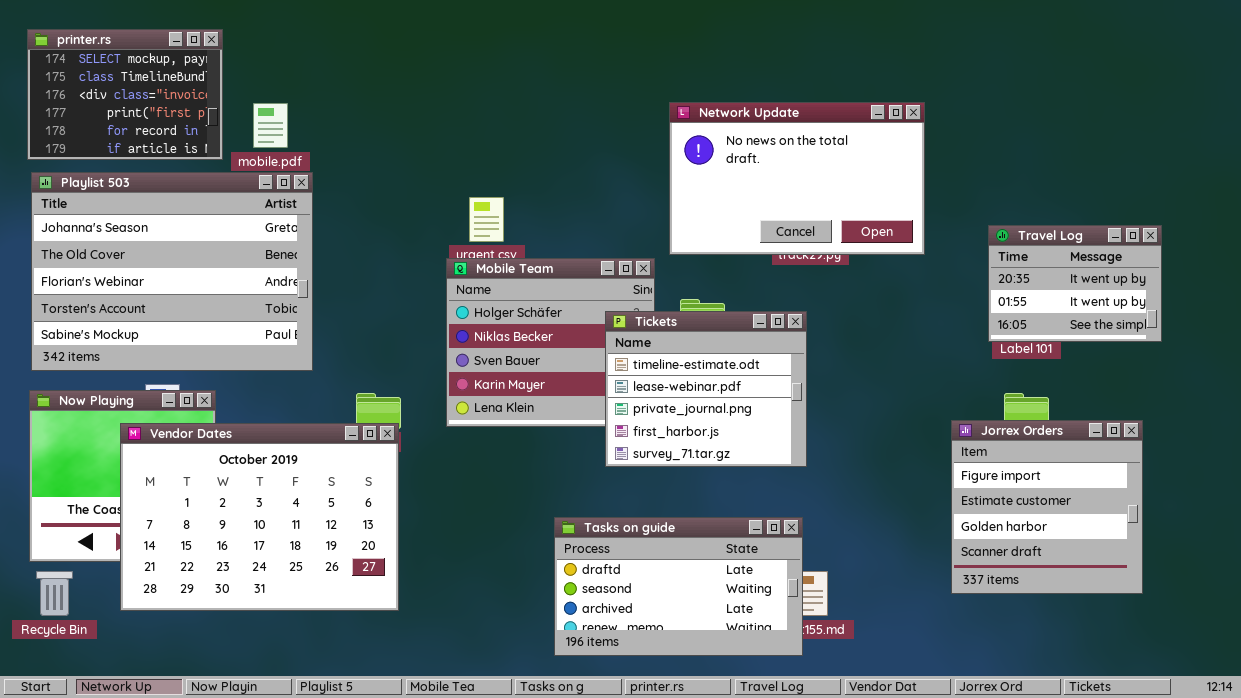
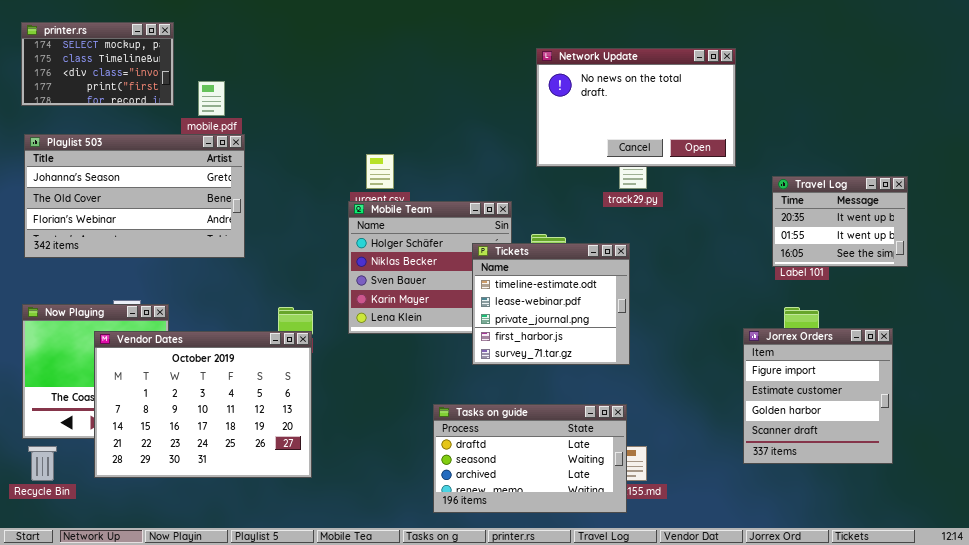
printer.rs: [27,29,223,160] -> [21,22,174,106], resized
Network Update: [669,102,925,255] -> [536,48,736,167], moved
Playlist 503: [31,172,313,371] -> [24,134,245,258], resized

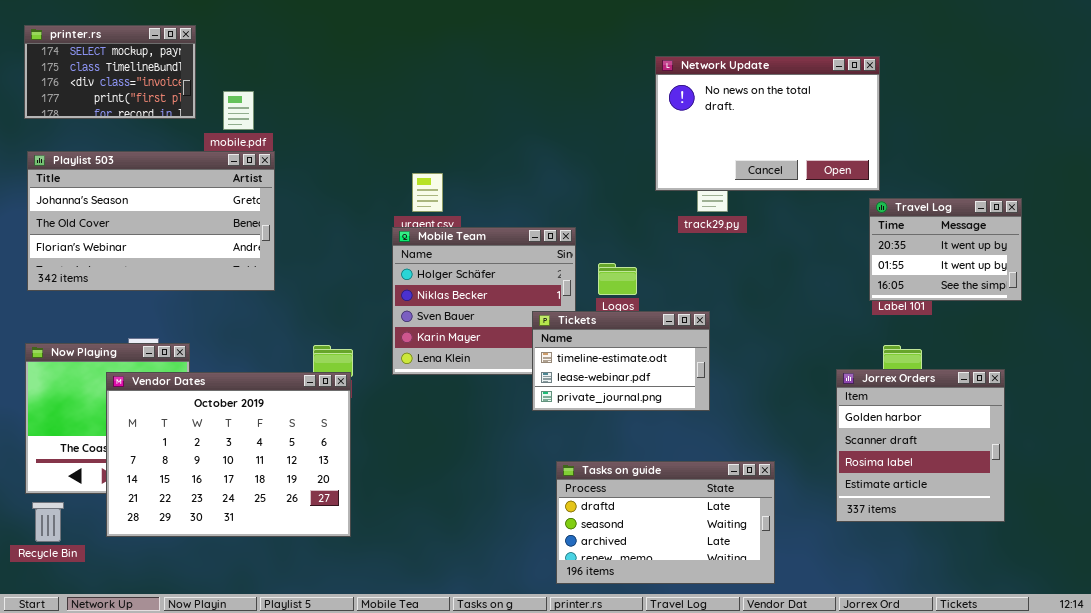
Network Update: [536,48,736,167] -> [655,56,880,191], moved
Tickets: [472,243,630,365] -> [532,311,710,411], resized
Jorrex Orders: [743,328,893,464] -> [836,369,1005,522], scrolled down 2 rows
Tasks on guide: [433,404,627,513] -> [556,461,775,584], moved

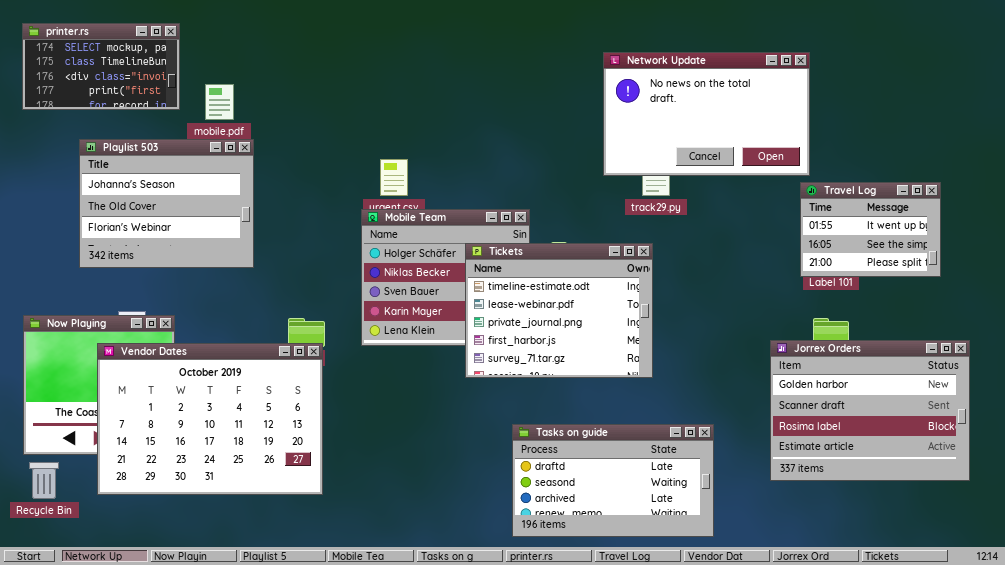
Playlist 503: [27,151,275,291] -> [79,139,254,268], resized
Travel Log: [869,198,1022,301] -> [800,182,941,277], scrolled down 1 row
Tickets: [532,311,710,411] -> [465,243,653,378], resized
Jorrex Orders: [836,369,1005,522] -> [770,340,970,481], resized

